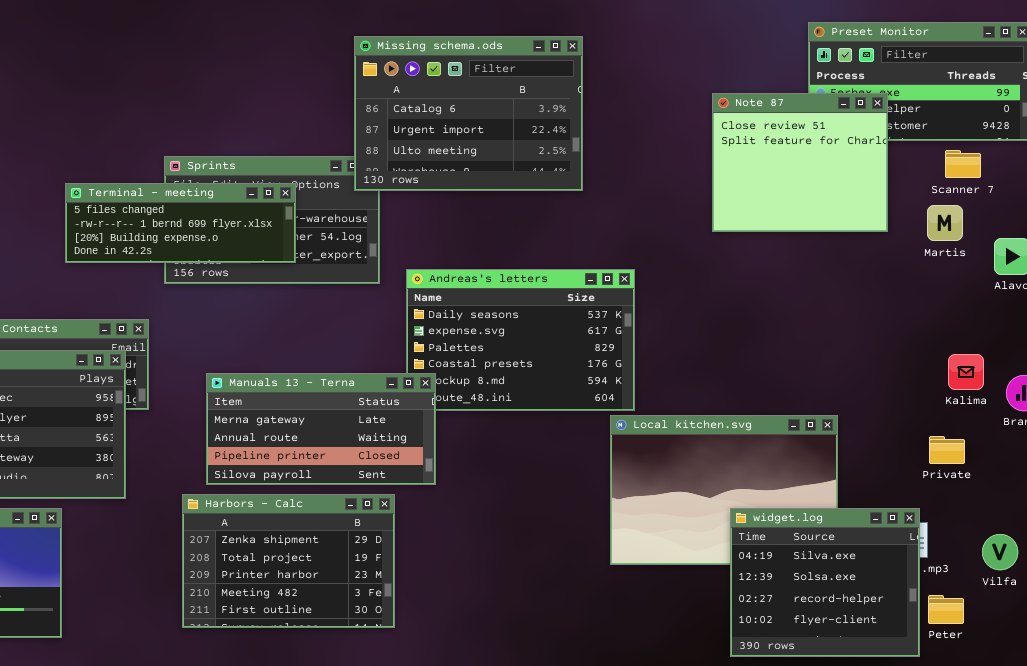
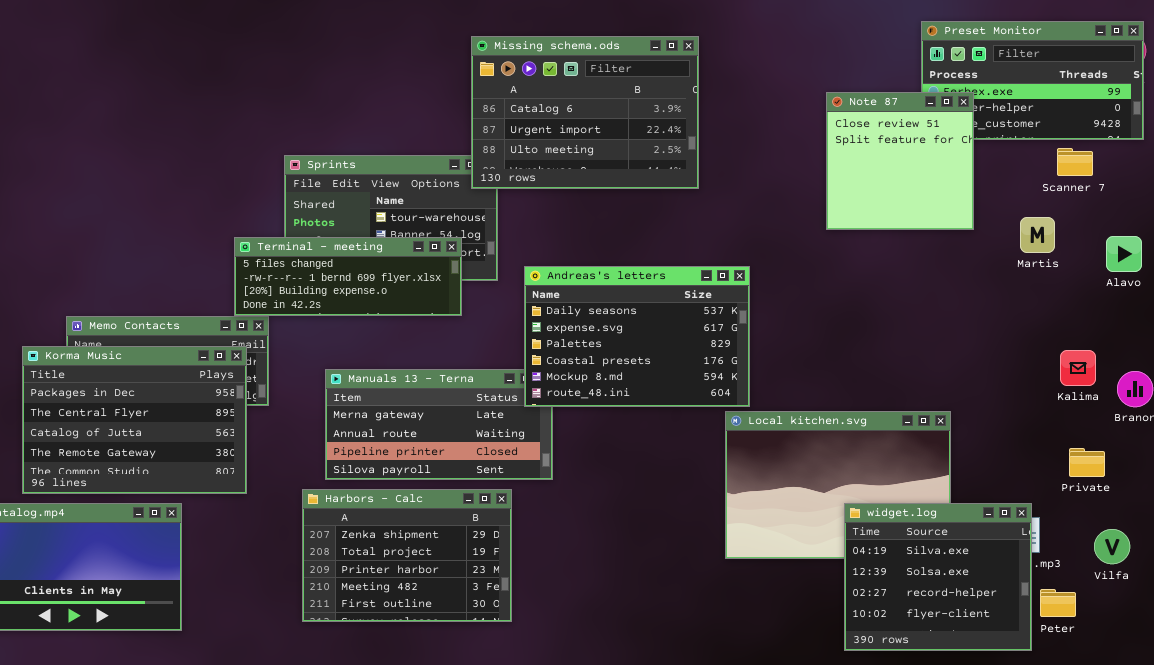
Note 87: [712,93,888,232] -> [826,92,974,230], resized
Terminal - meeting: [65,183,296,263] -> [234,237,462,316], moved
Martis: [927,205,963,241] -> [1020,217,1055,253], moved
Andreas's letters: [406,269,635,411] -> [524,266,750,407], raised
Private: [929,436,965,464] -> [1069,448,1105,477], moved

